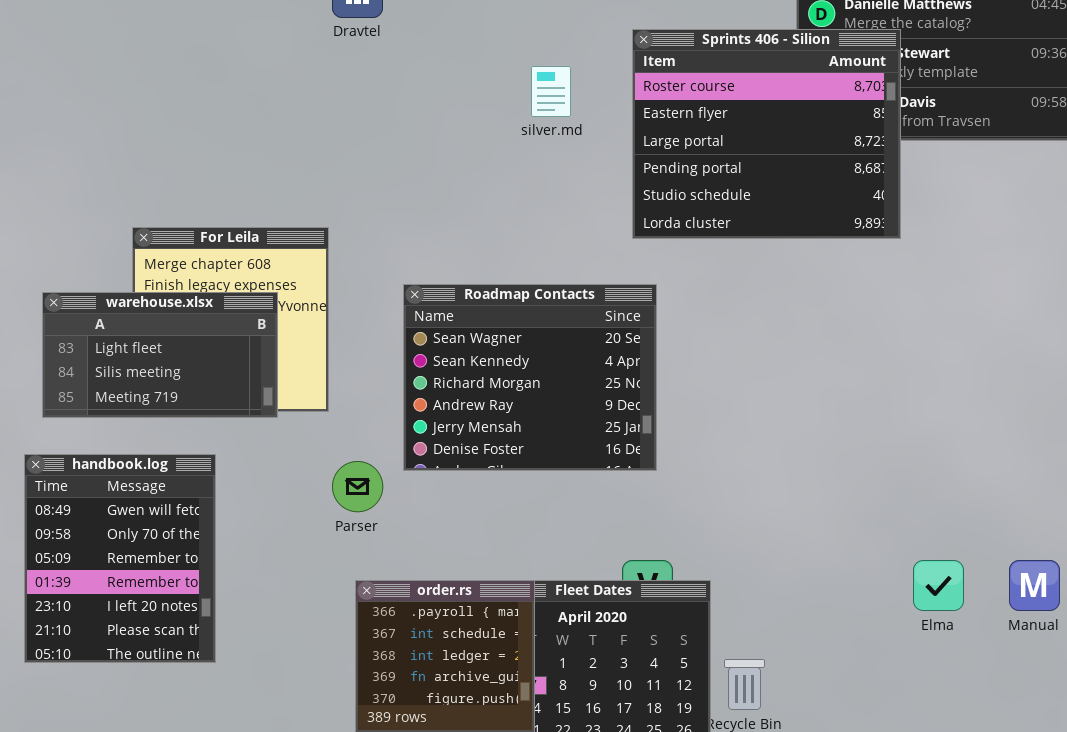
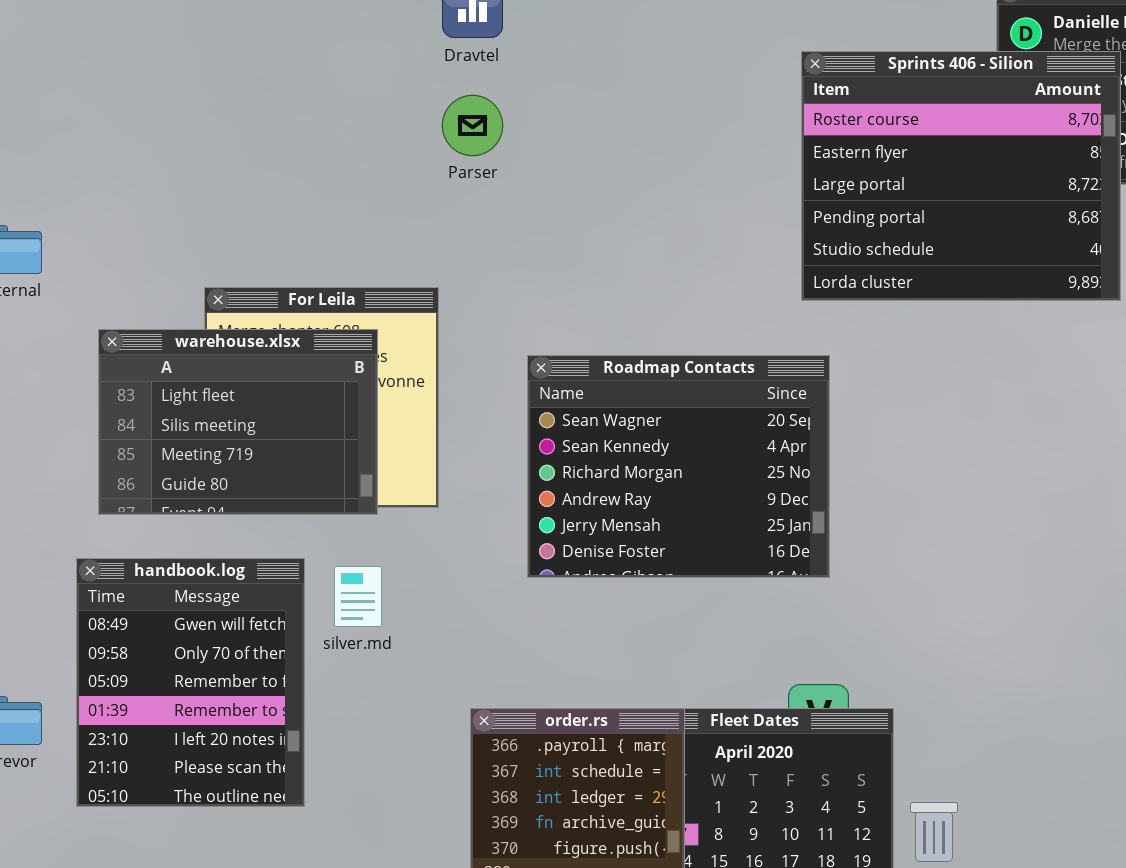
silver.md: [531,66,571,117] -> [334,566,382,627], moved
warehouse.xlsx: [42,292,278,418] -> [98,329,378,515], resized
Parser: [332,461,383,512] -> [442,95,503,156], moved

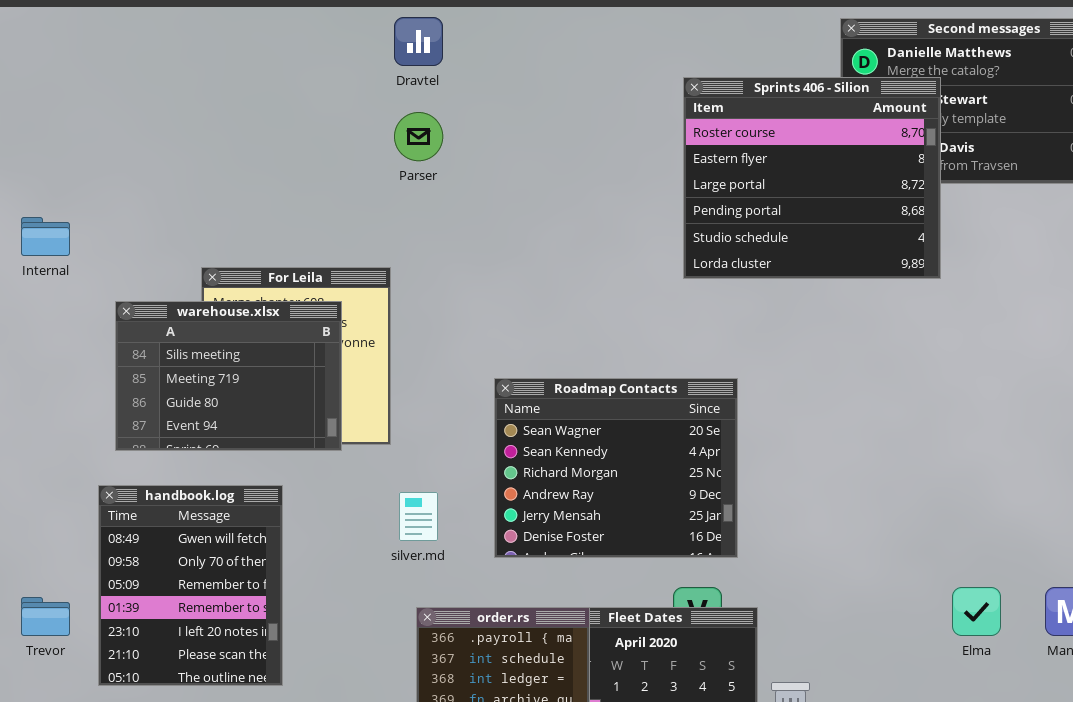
warehouse.xlsx: [98,329,378,515] -> [115,301,342,451], scrolled down 1 row
Roadmap Contacts: [527,355,830,578] -> [494,378,738,558], moved
silver.md: [334,566,382,627] -> [399,492,438,541], moved

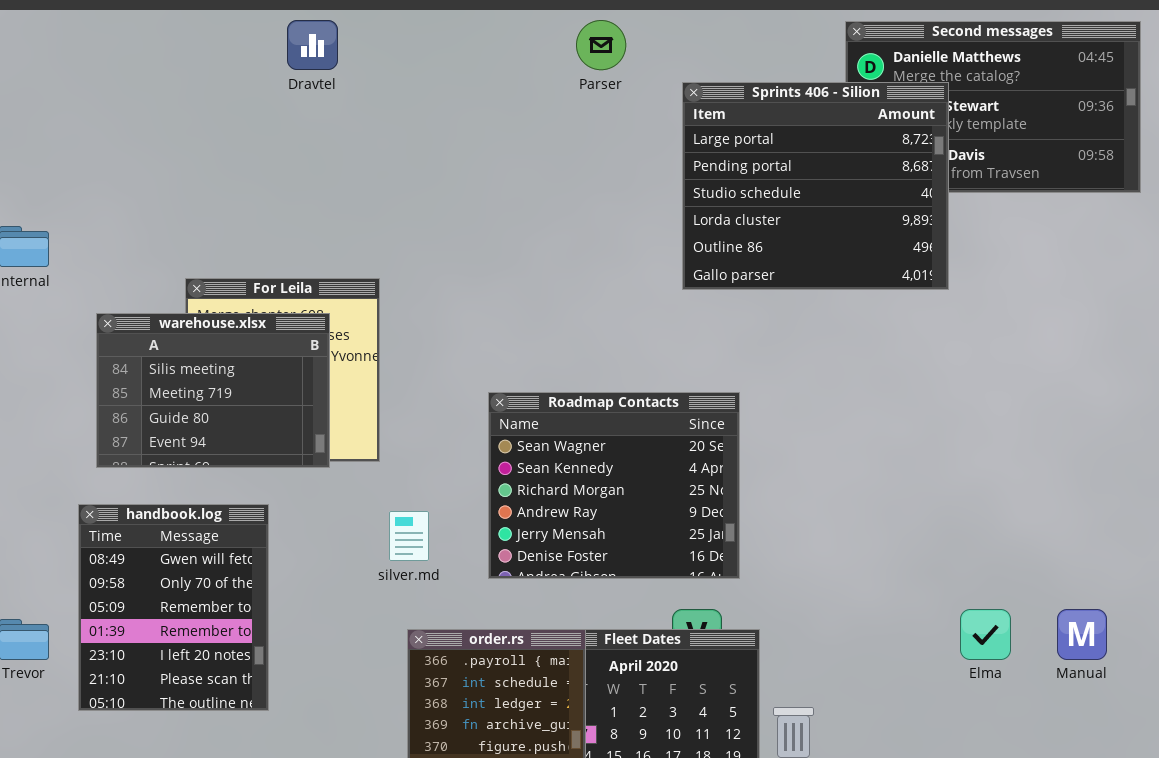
Dravtel: [394,17,443,66] -> [287,20,338,70], moved
Sprints 406 - Silion: [683,77,941,279] -> [682,82,949,290], scrolled down 2 rows
Parser: [394,112,443,161] -> [576,20,626,70], moved

